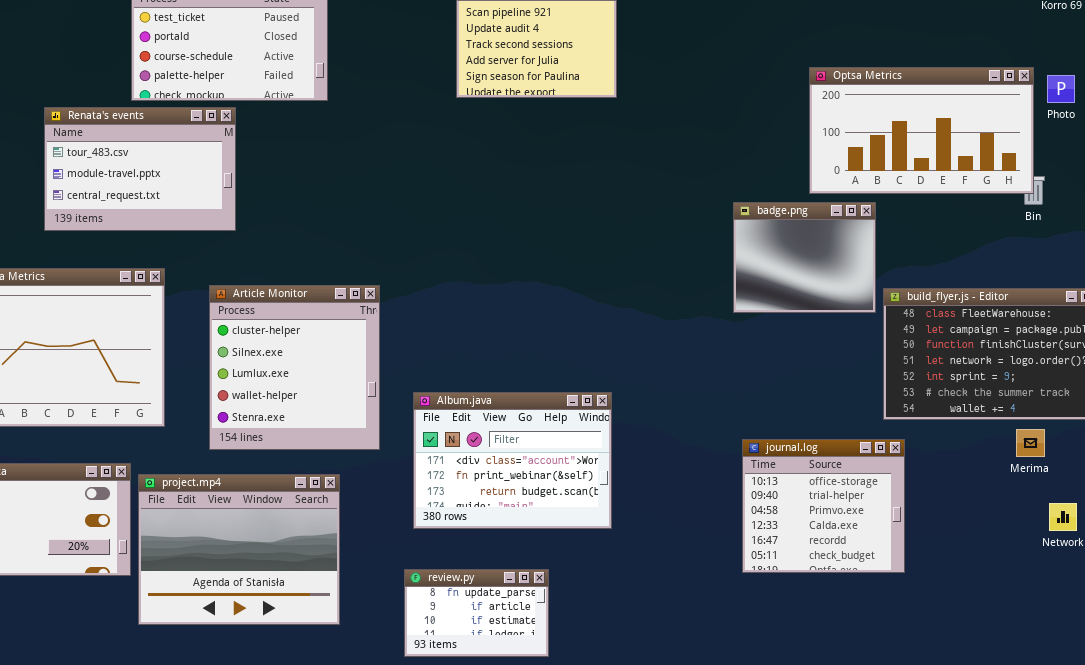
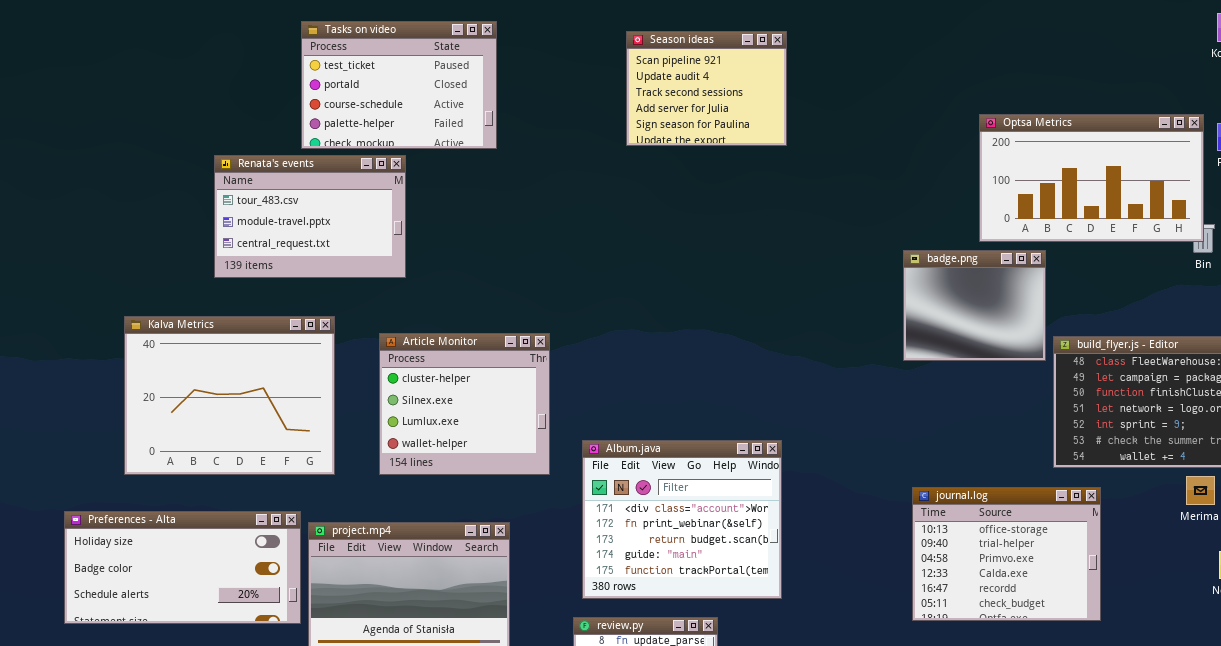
Article Monitor: [209,285,380,450] -> [379,333,550,475], resized
Album.java: [413,392,612,529] -> [582,440,782,599], resized
journal.log: [742,439,905,573] -> [912,487,1101,621], resized

